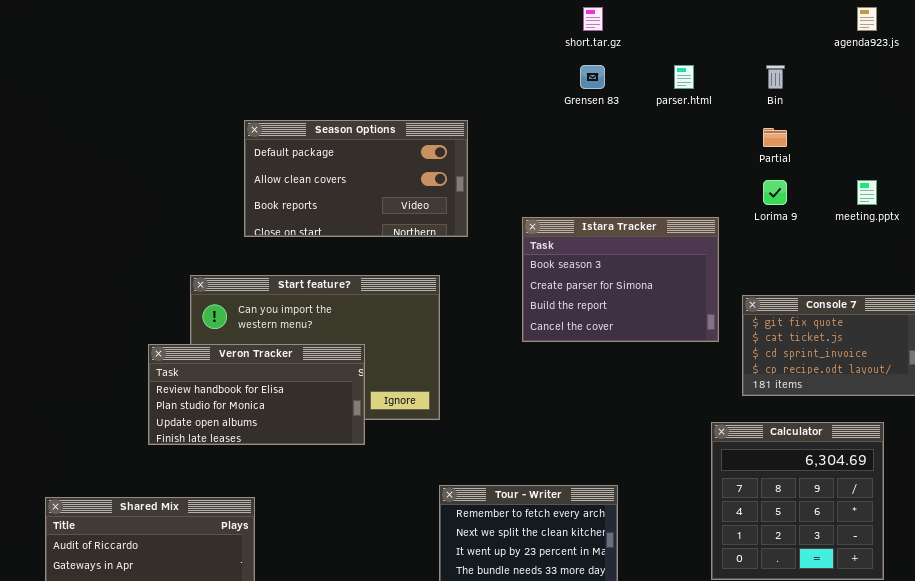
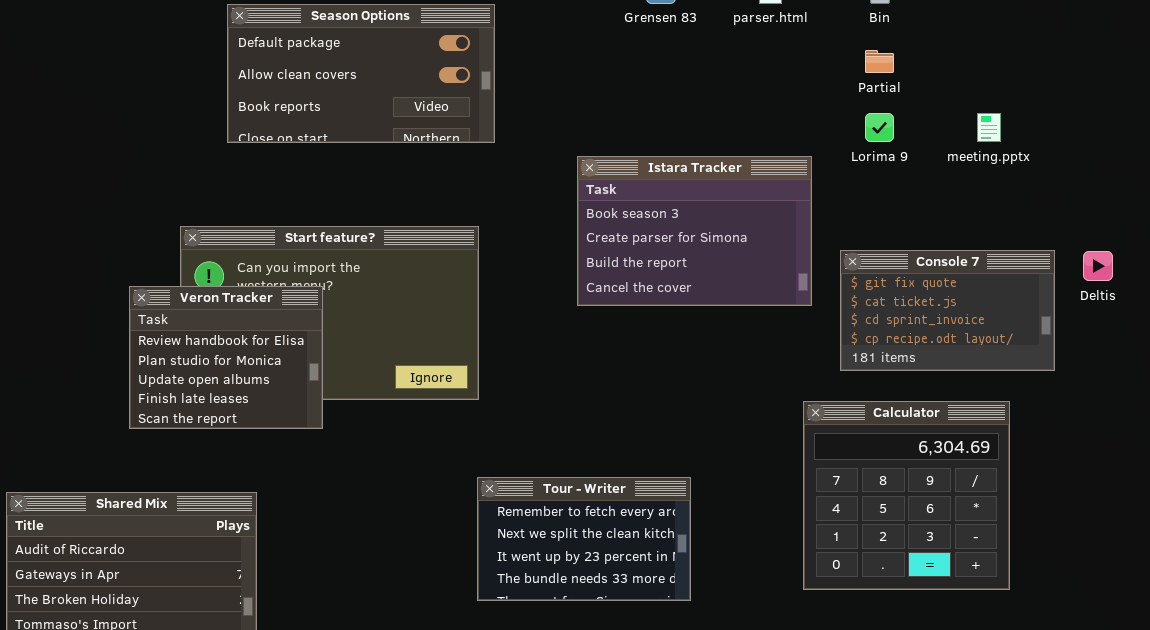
Season Options: [244,120,468,237] -> [227,4,495,143], moved
Veron Tracker: [148,344,365,445] -> [129,286,323,429], resized

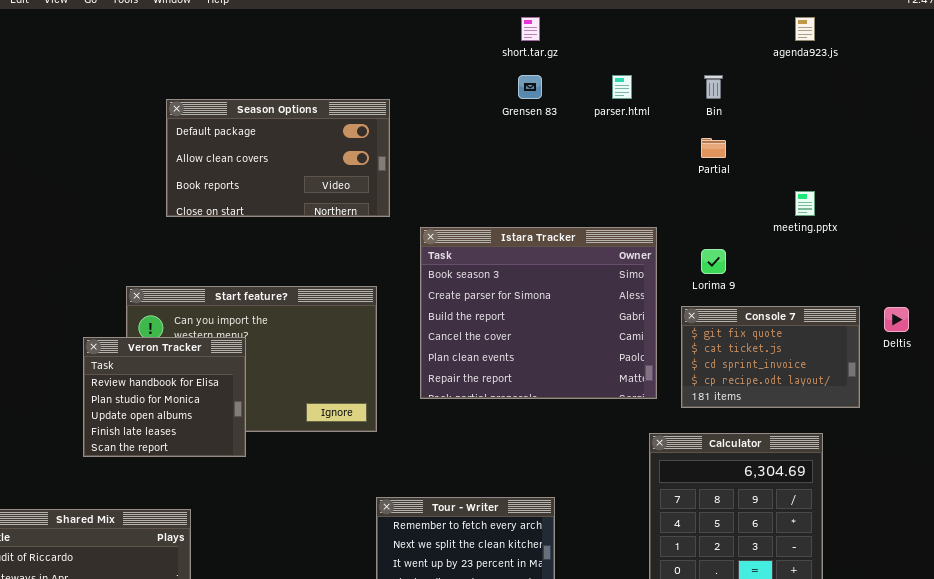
Lorima 9: [865,113,894,142] -> [701,249,726,274], moved
Istara Tracker: [577,156,812,306] -> [420,227,657,399], resized

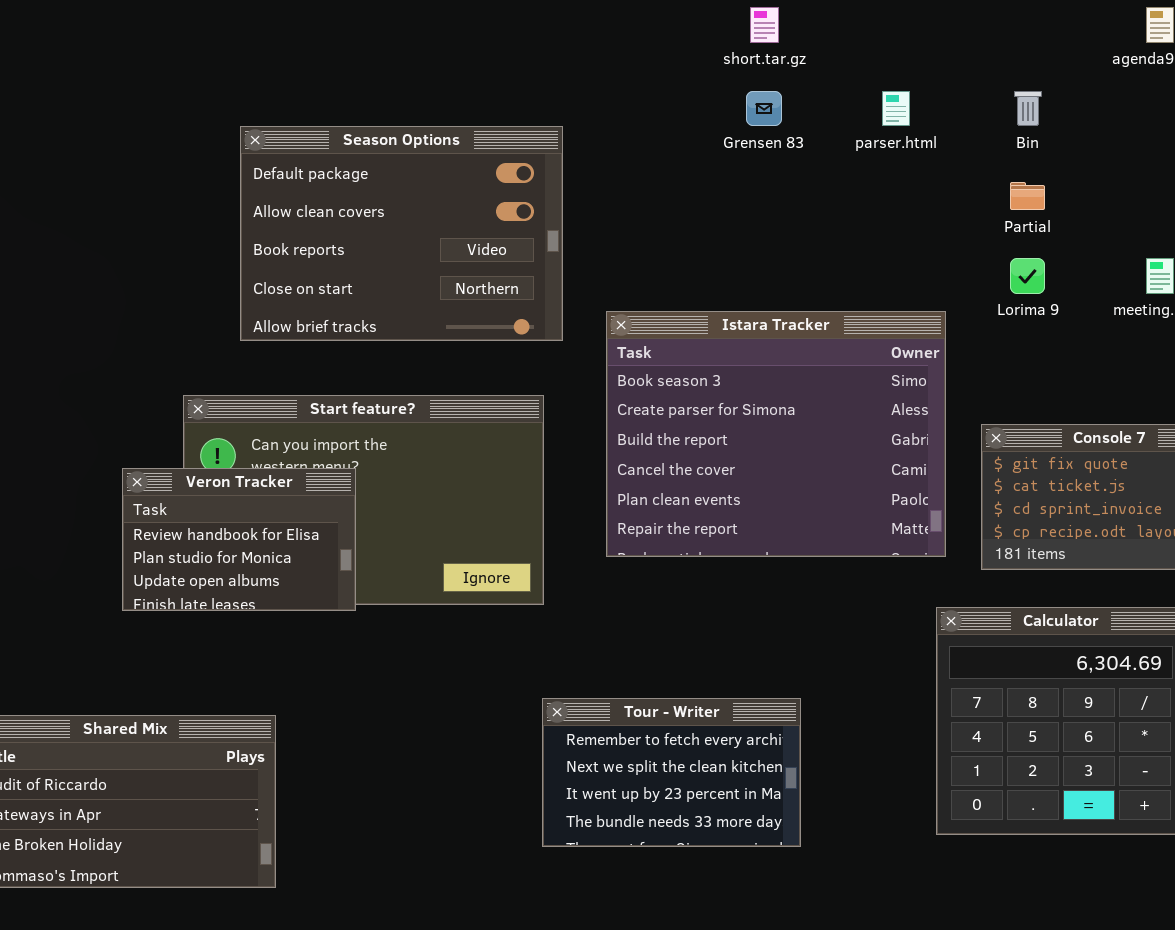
Season Options: [166,99,390,217] -> [240,126,563,341], resized
Lorima 9: [701,249,726,274] -> [1010,258,1045,294], moved
Veron Tracker: [83,337,246,457] -> [122,468,356,611], resized

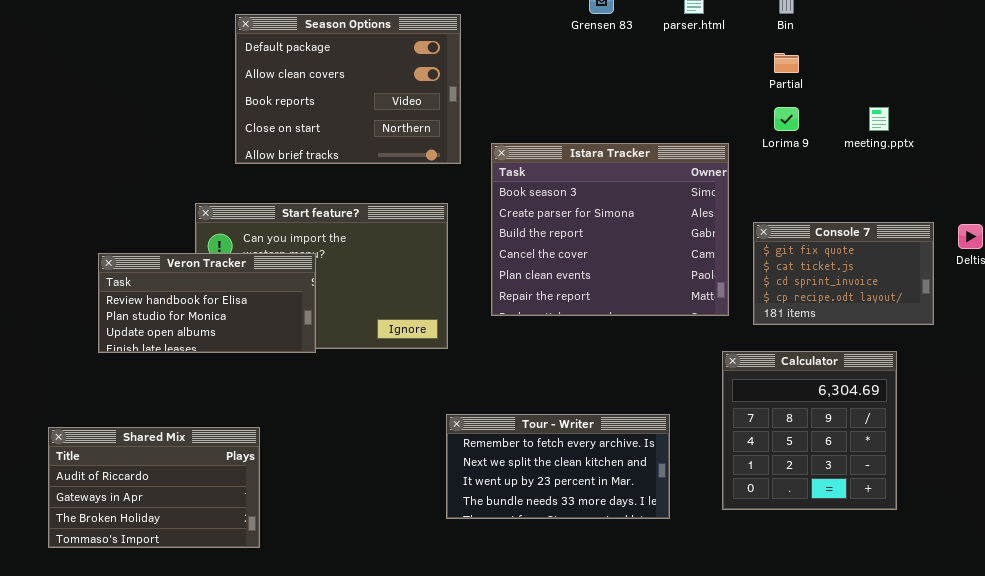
Veron Tracker: [122,468,356,611] -> [98,253,316,353], resized
Tour - Writer: [542,698,801,847] -> [446,414,670,519], resized

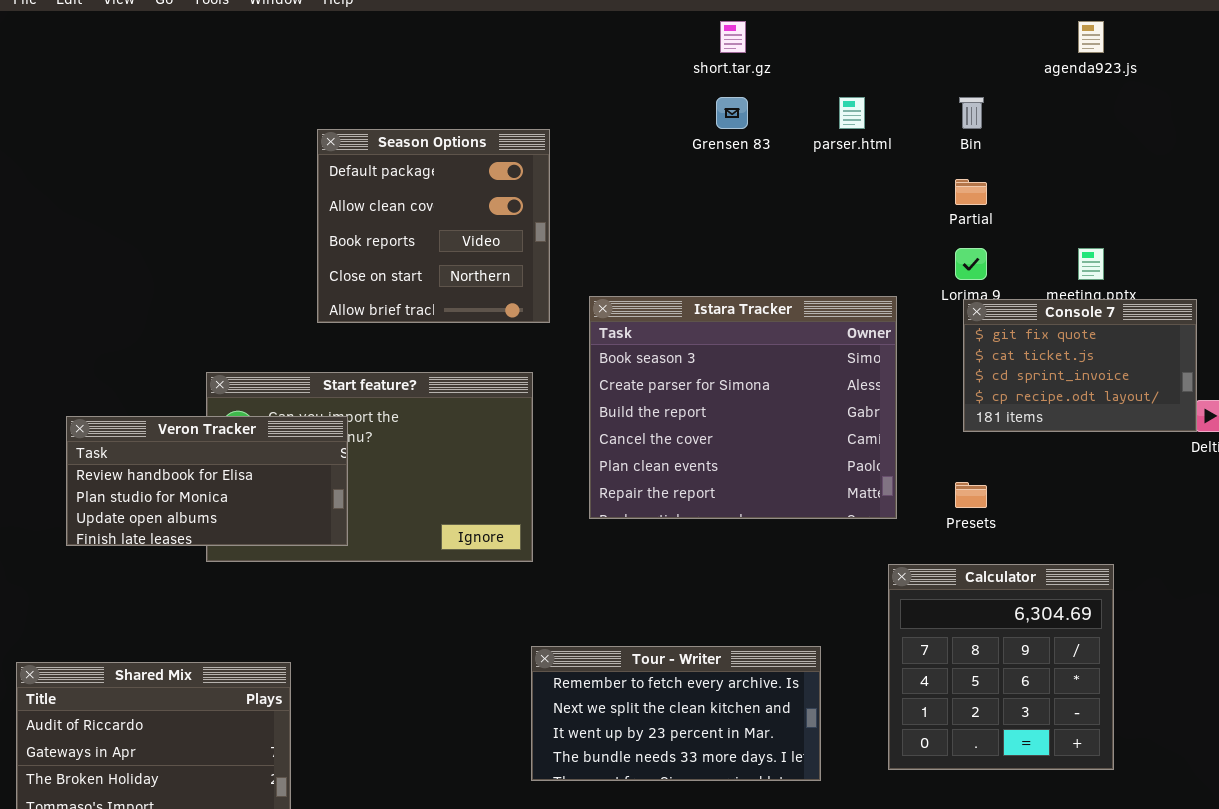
Season Options: [235,14,461,164] -> [317,129,550,323], resized
Console 7: [753,222,934,325] -> [963,299,1197,432], moved
Veron Tracker: [98,253,316,353] -> [66,416,348,546], moved

